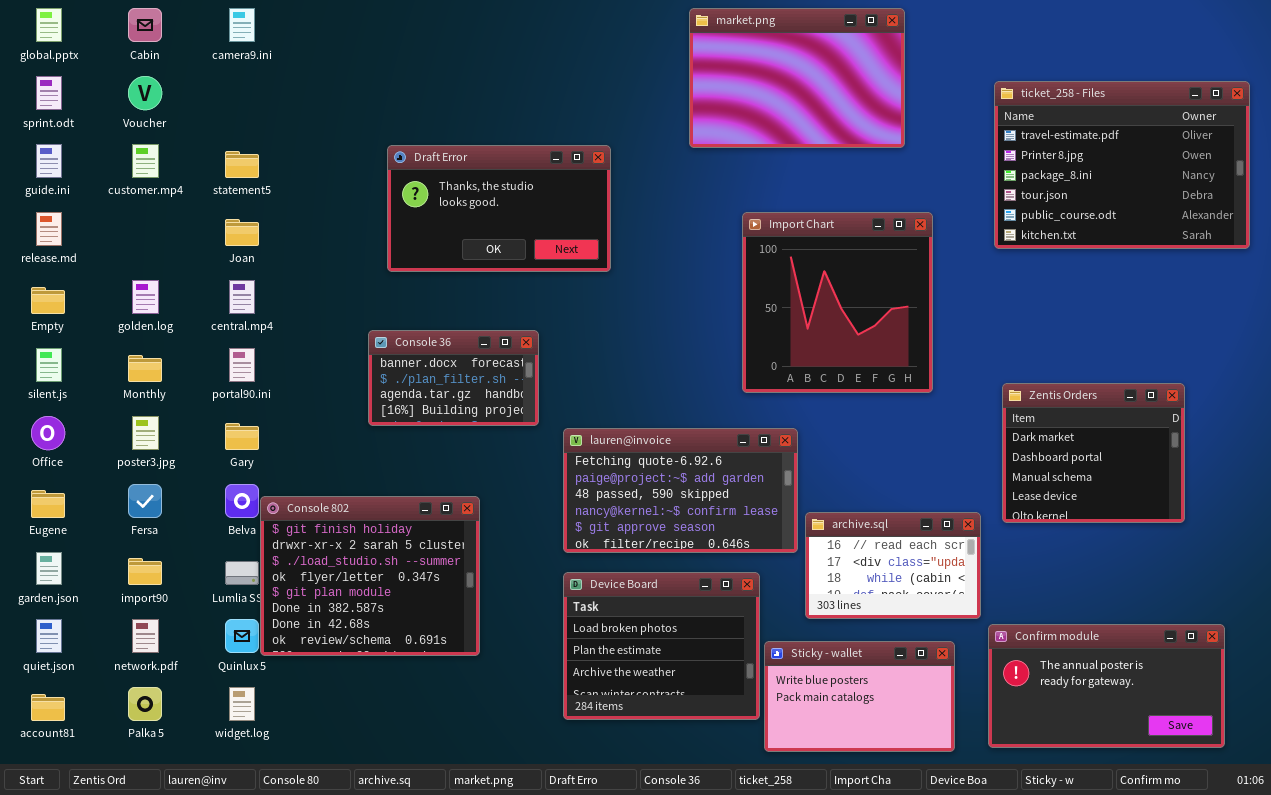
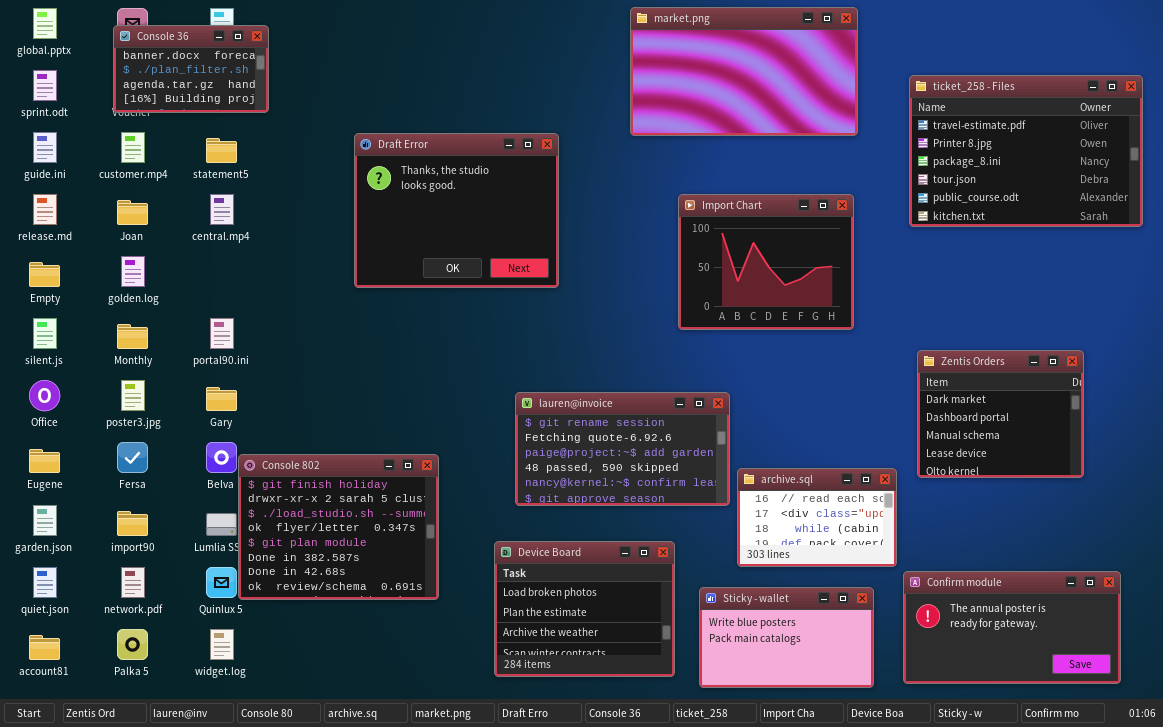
market.png: [689,8,905,148] -> [630,7,858,136], resized
Draft Error: [387,145,611,272] -> [354,133,559,288], resized
Import Chart: [742,212,933,393] -> [678,194,854,330], resized
Joan: [225,219,259,246] -> [117,200,148,225], moved
central.mp4: [229,280,255,314] -> [210,194,234,225], moved
Console 36: [368,330,539,426] -> [113,25,269,113], moved
lauren@invoice: [563,428,798,553] -> [515,392,730,506], scrolled up 1 row
Device Board: [563,572,760,720] -> [494,541,675,677], moved

